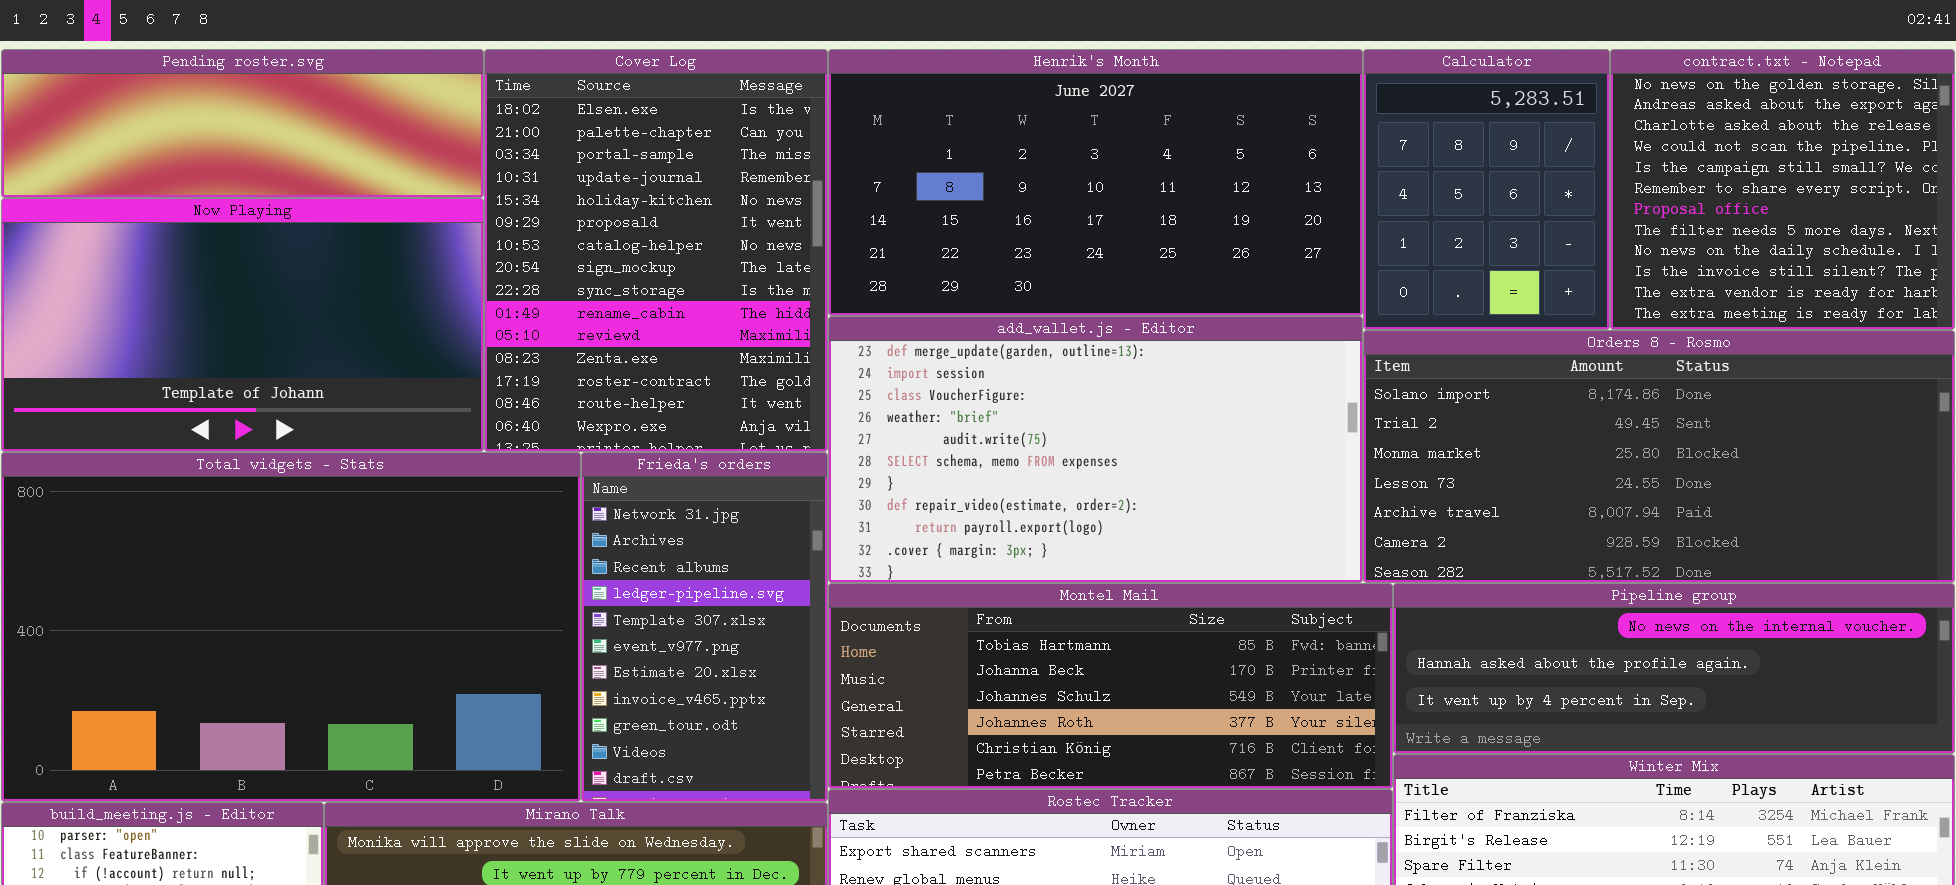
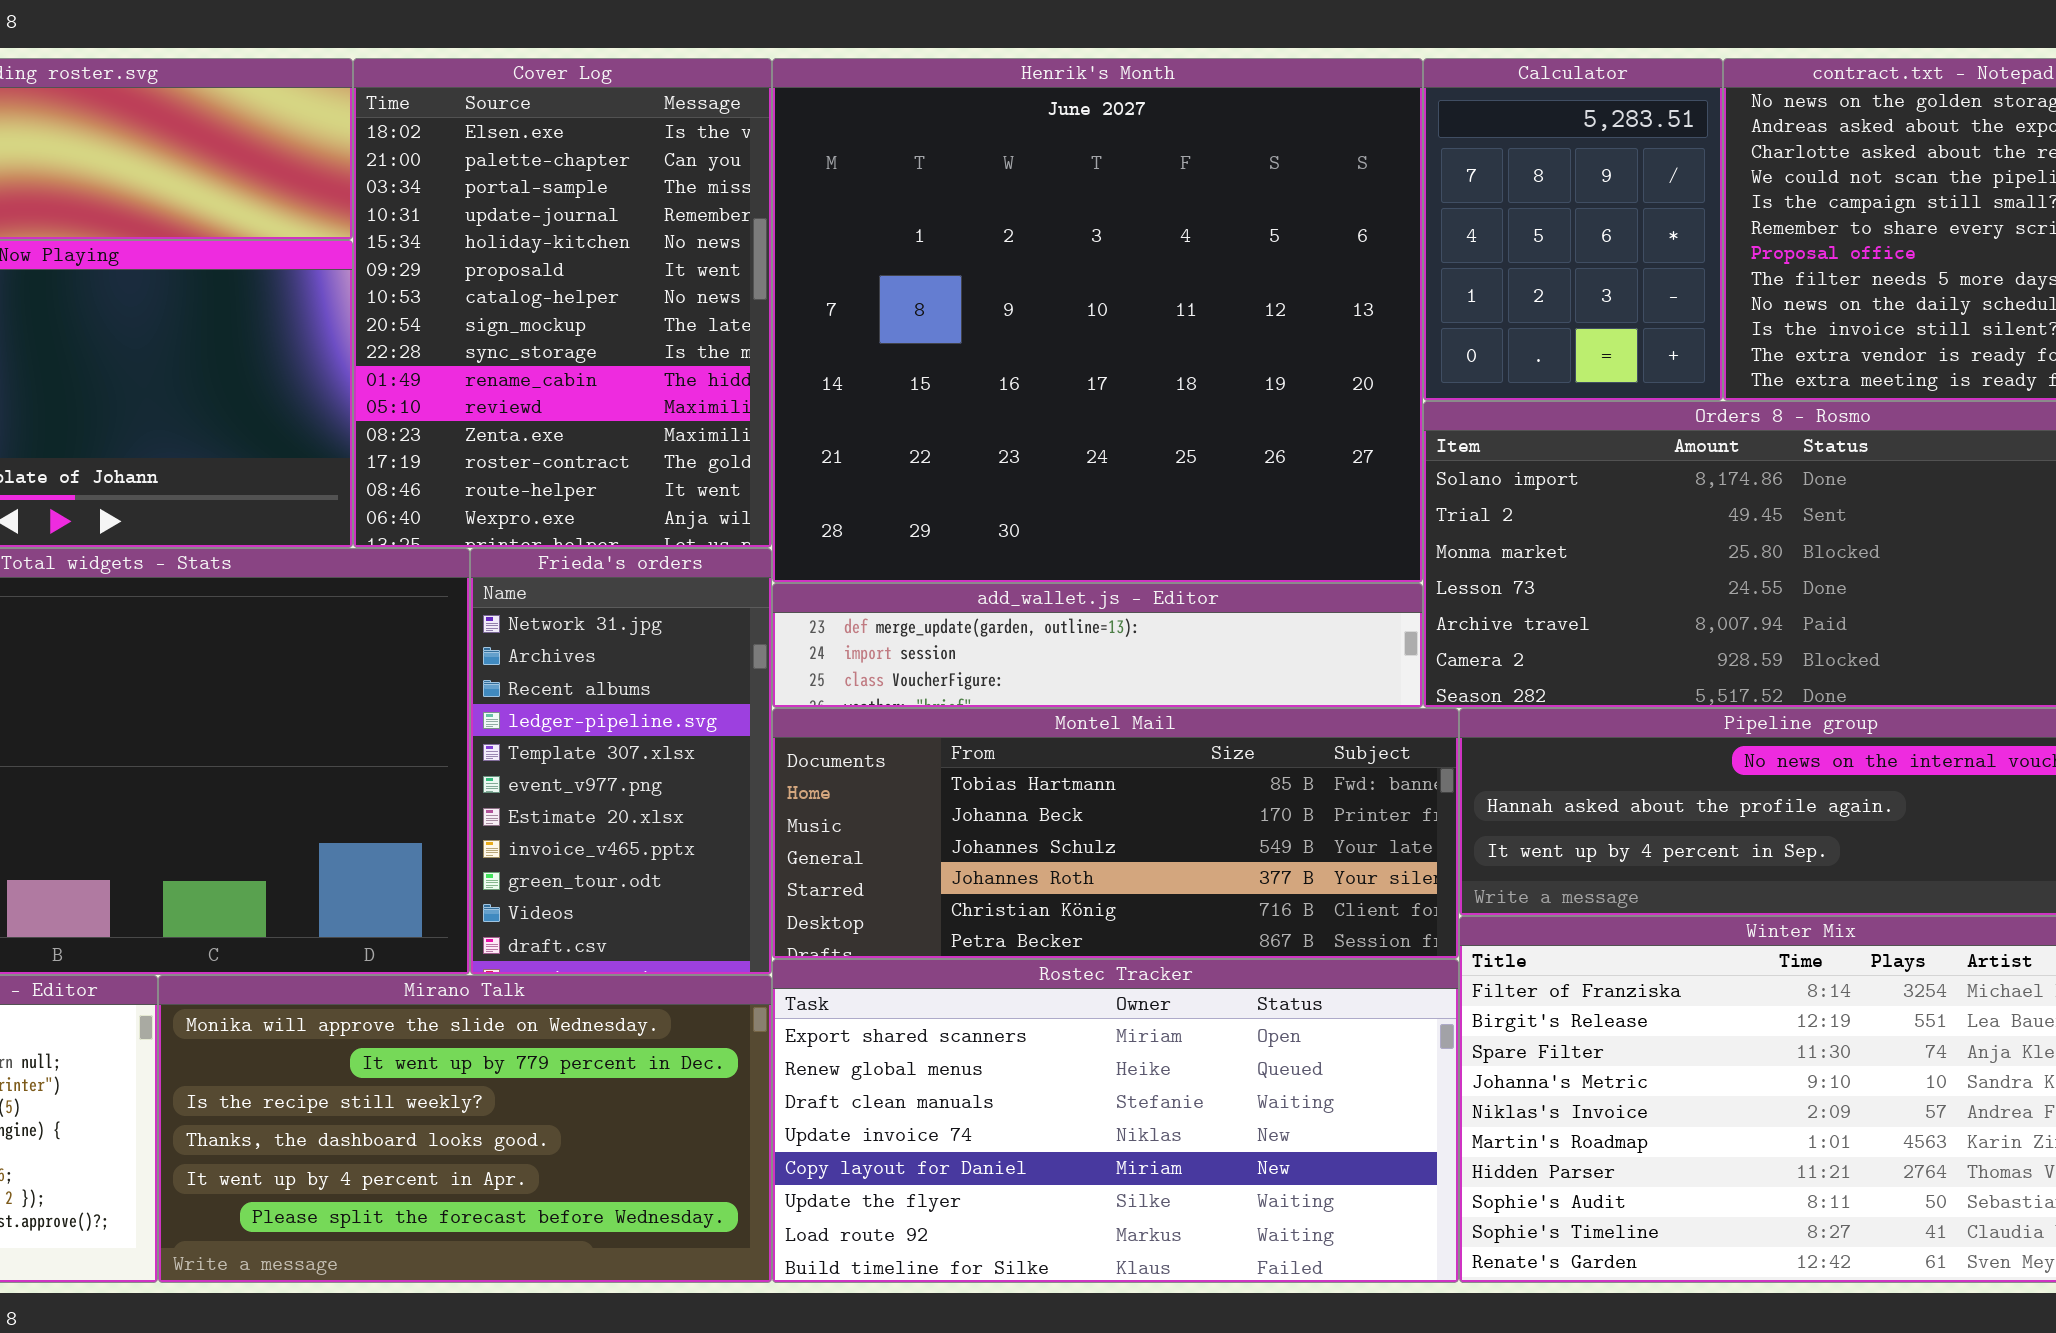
Henrik's Month: [828,49,1363,316] -> [772,58,1423,583], resized
add_wallet.js - Editor: [828,316,1363,583] -> [772,583,1423,708], resized

